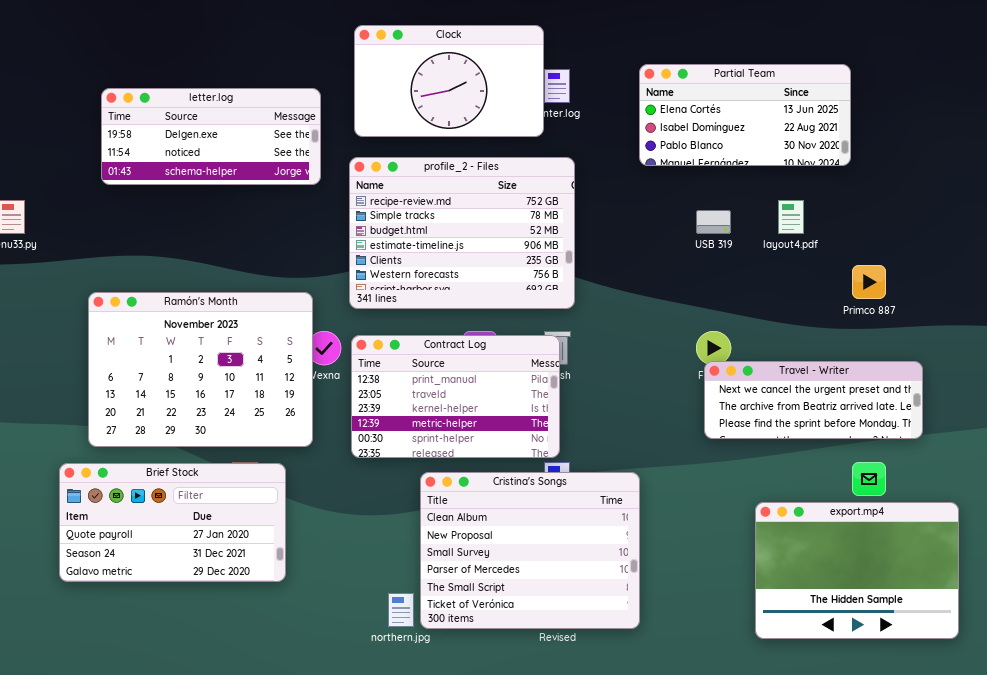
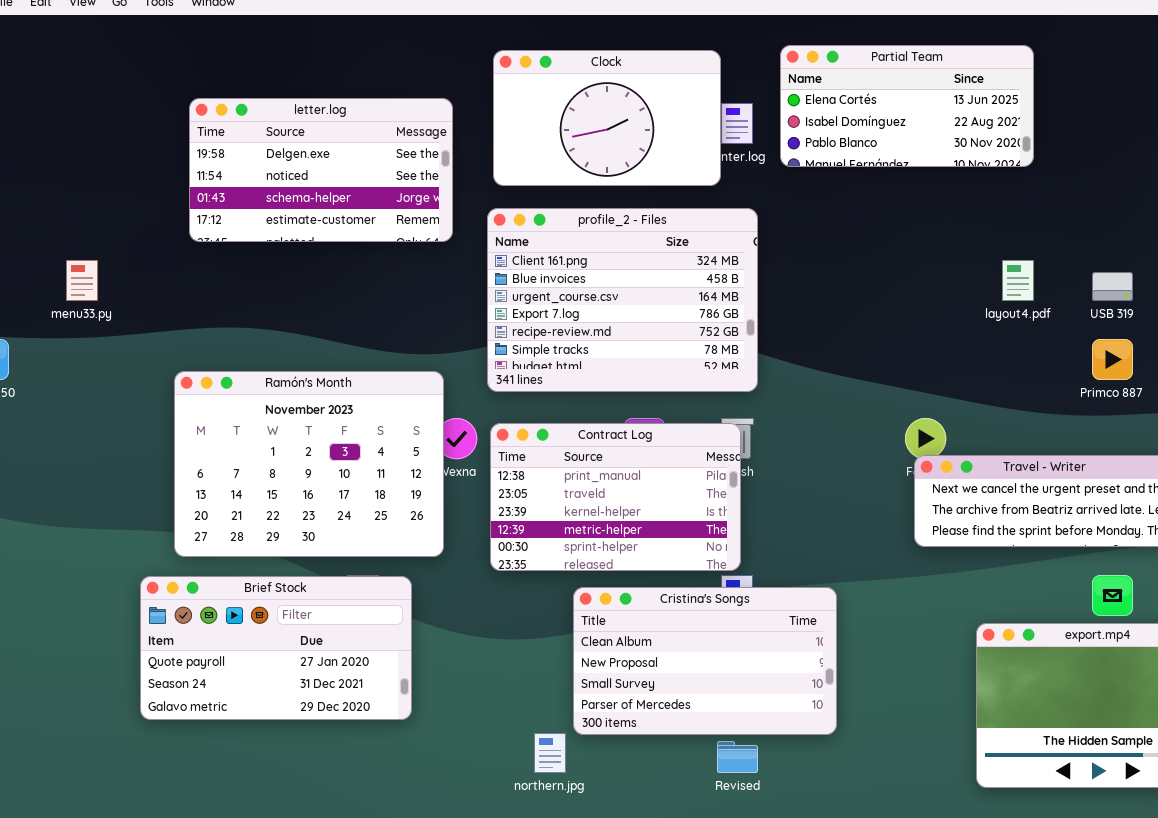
Partial Team: [639,64,851,166] -> [780,45,1034,167], moved
letter.log: [101,88,321,185] -> [189,98,453,242], resized
profile_2 - Files: [349,157,575,309] -> [487,208,758,392], scrolled up 4 rows
USB 319: [696,210,731,234] -> [1092,272,1133,301], moved
Cristina's Songs: [420,472,640,629] -> [573,587,837,735], resized

